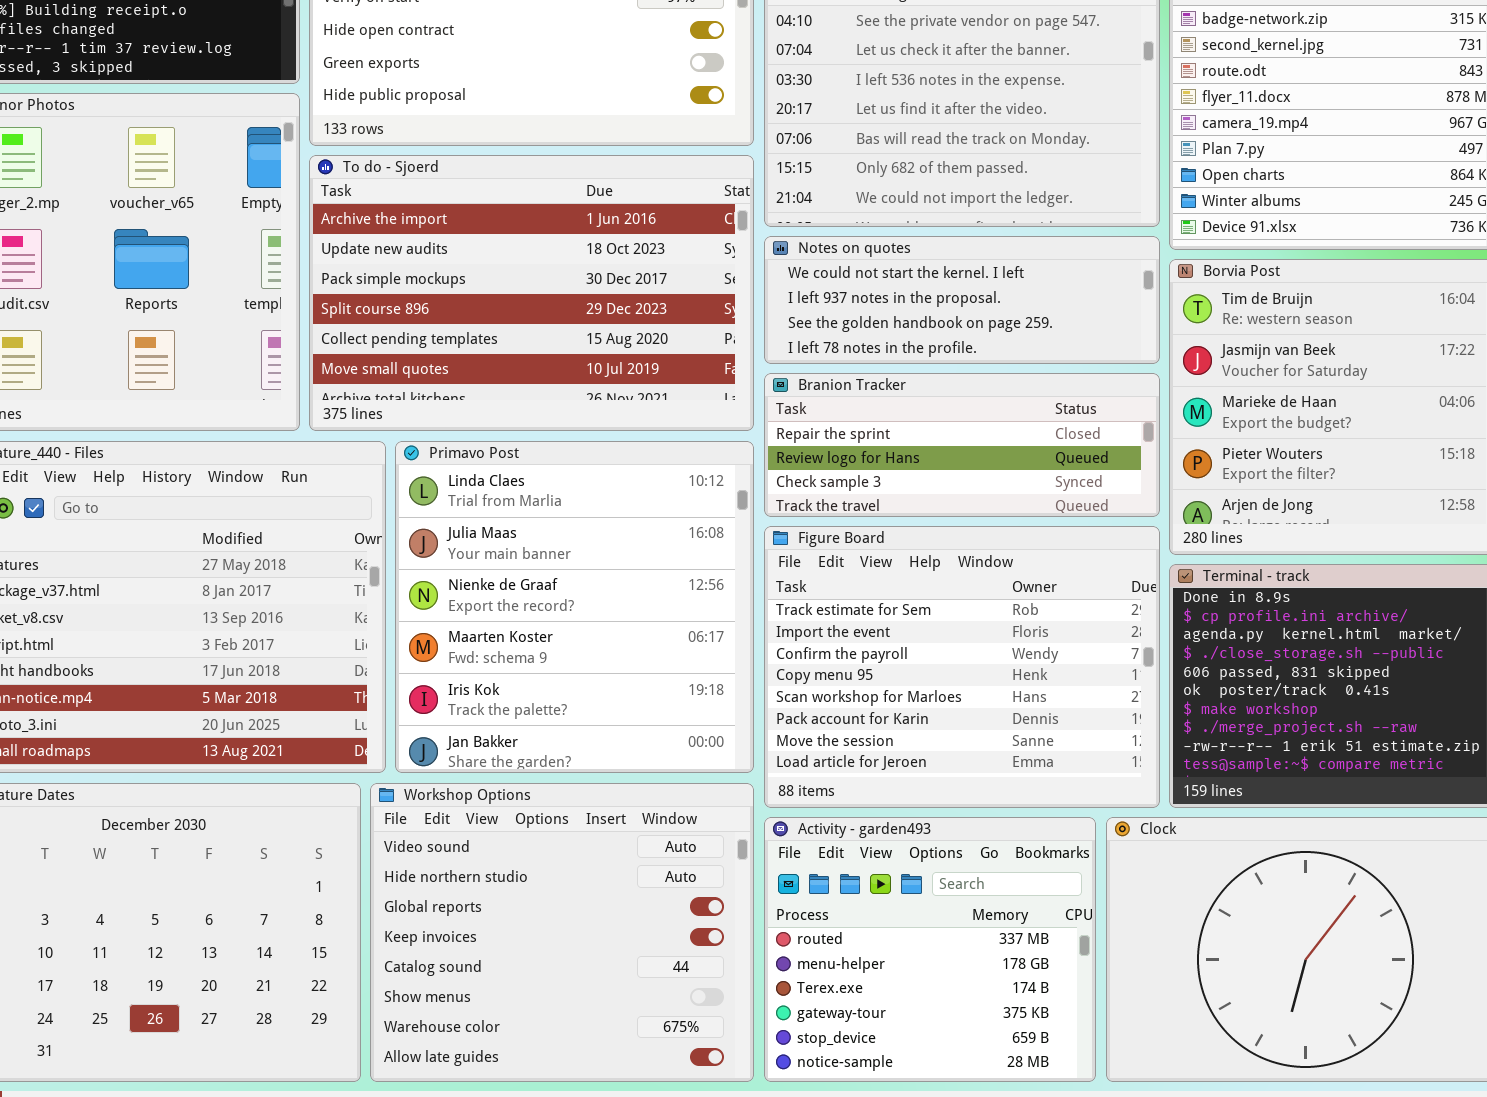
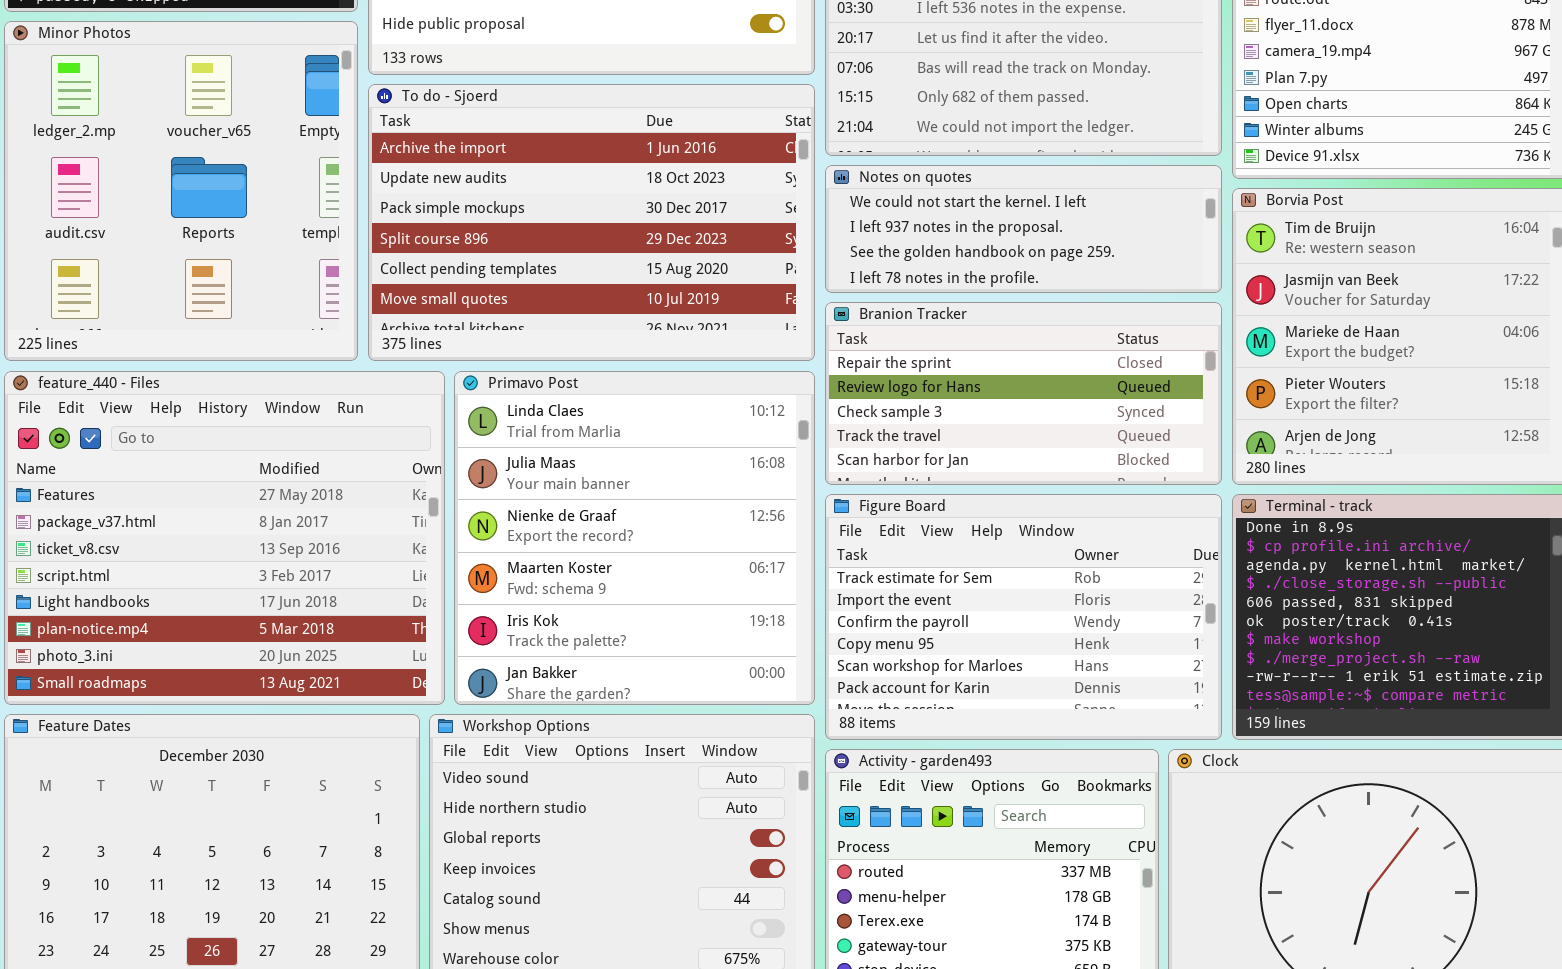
Branion Tracker: [764,373,1160,517] -> [825,302,1222,485], resized
Figure Board: [764,526,1160,808] -> [825,494,1222,740], resized

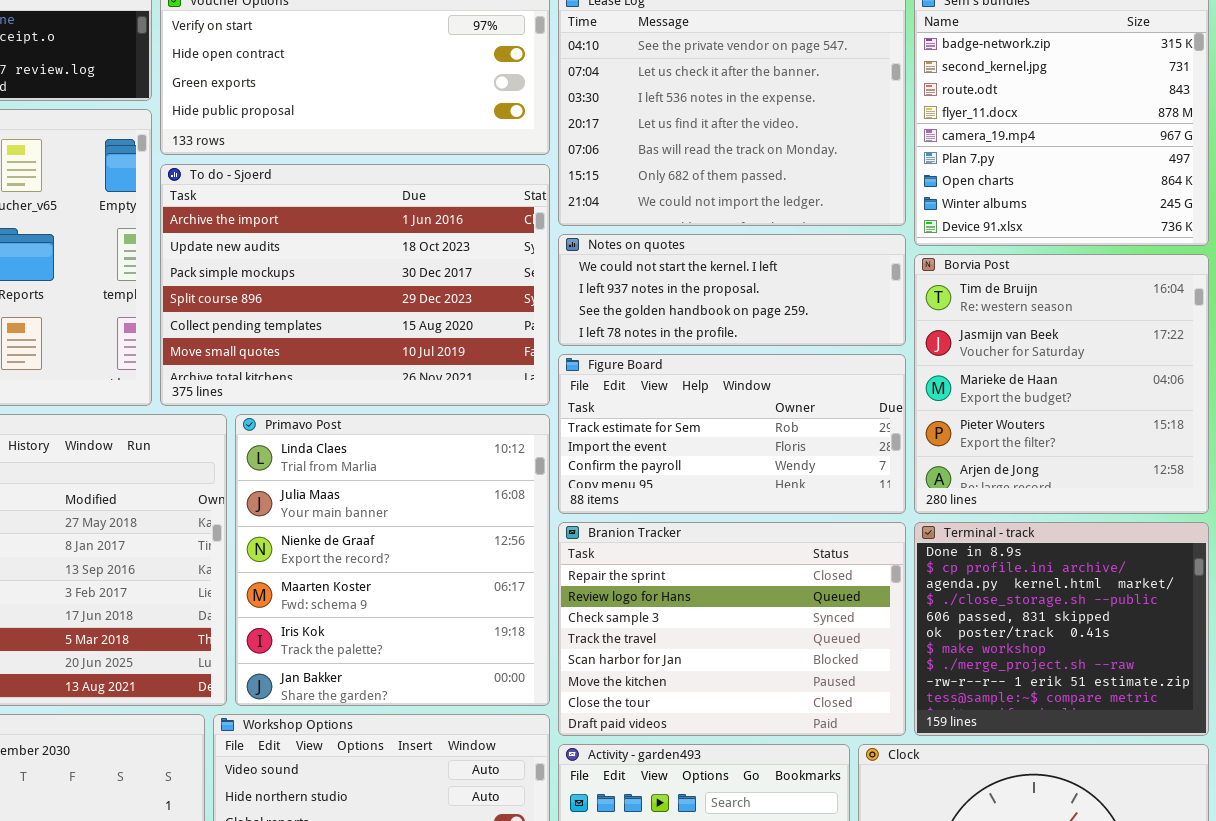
Branion Tracker: [825,302,1222,485] -> [558,522,906,736], moved, resized
Figure Board: [825,494,1222,740] -> [558,354,906,514], moved, resized

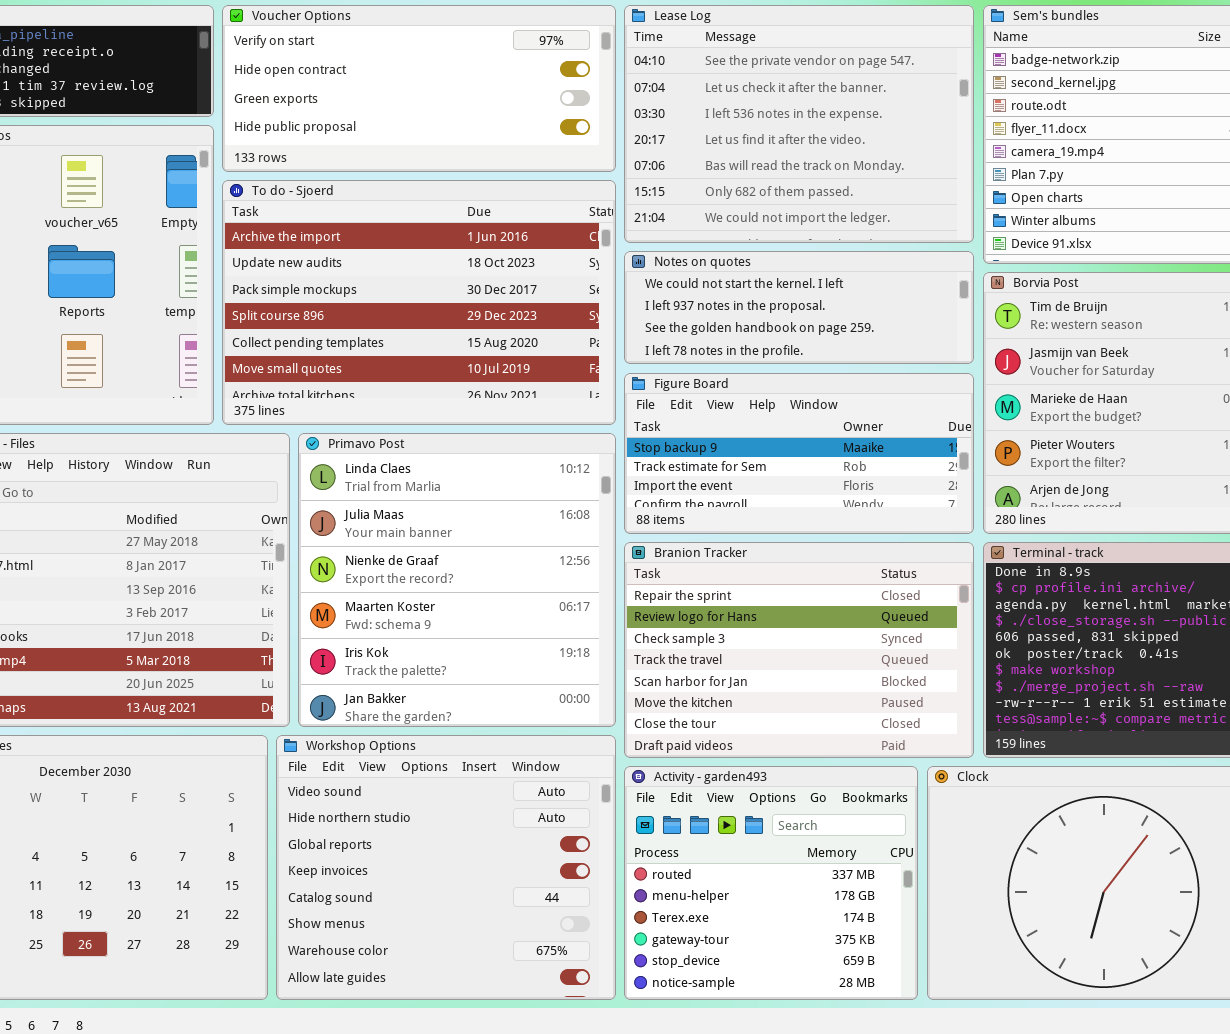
Figure Board: [558,354,906,514] -> [624,373,974,534], scrolled up 1 row

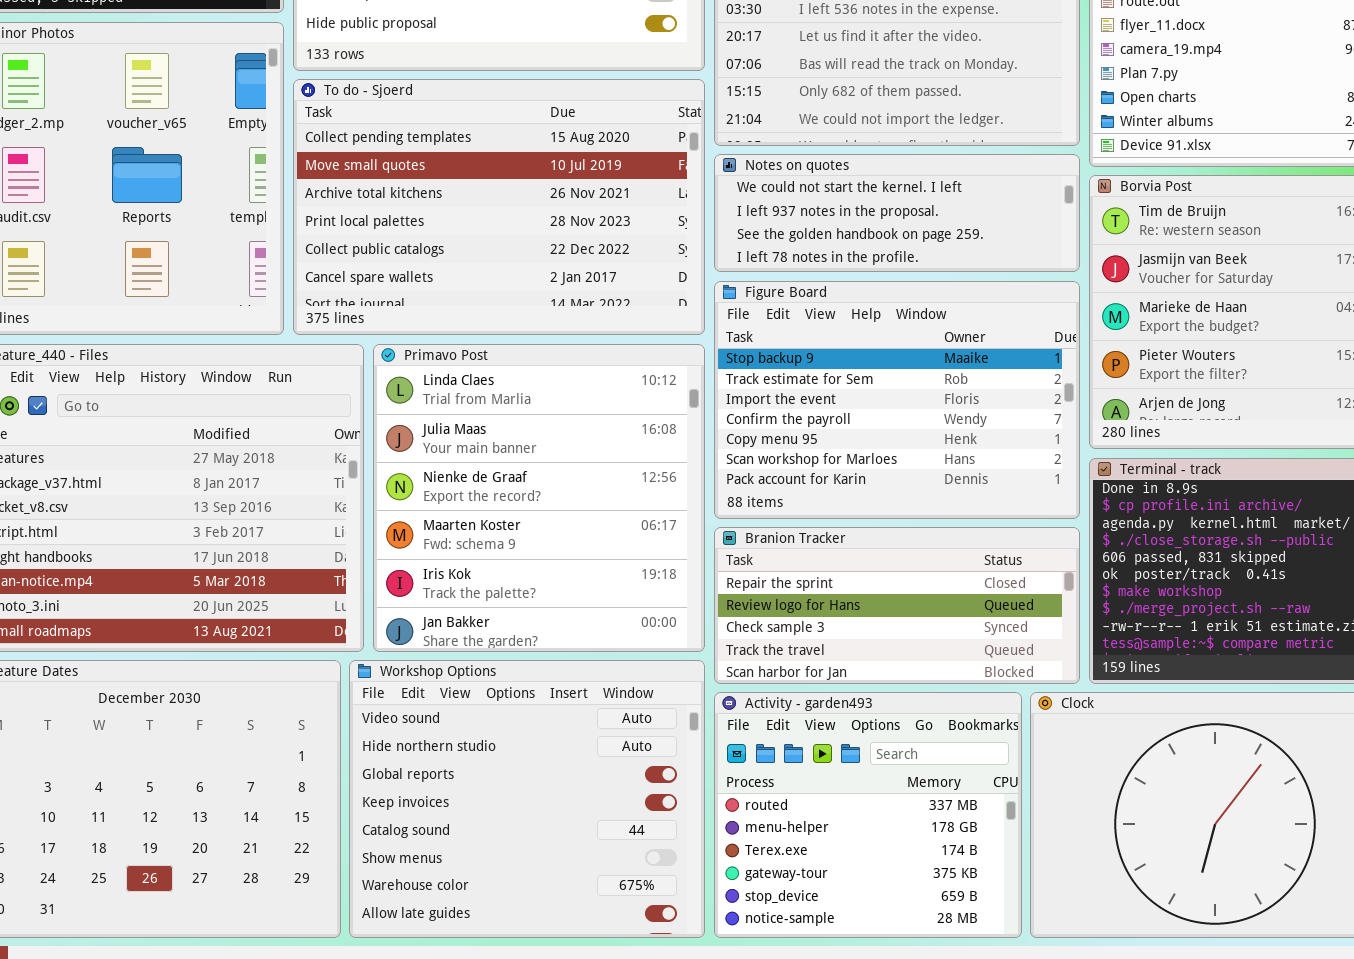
To do - Sjoerd: [222,180,616,425] -> [293,79,705,335], scrolled down 4 rows
Figure Board: [624,373,974,534] -> [714,281,1080,519], resized
Branion Tracker: [624,542,974,758] -> [714,527,1080,684], resized

